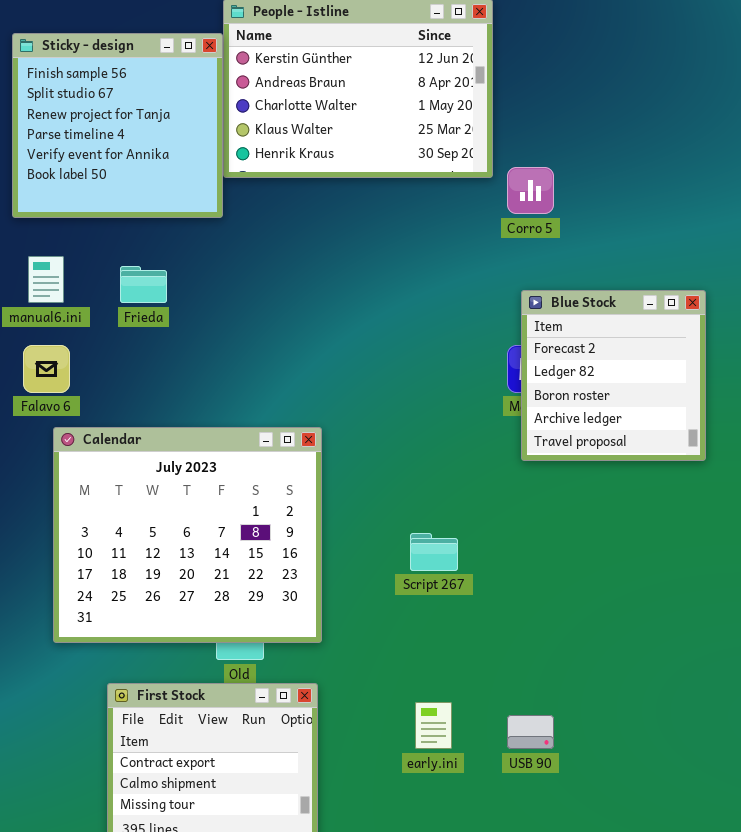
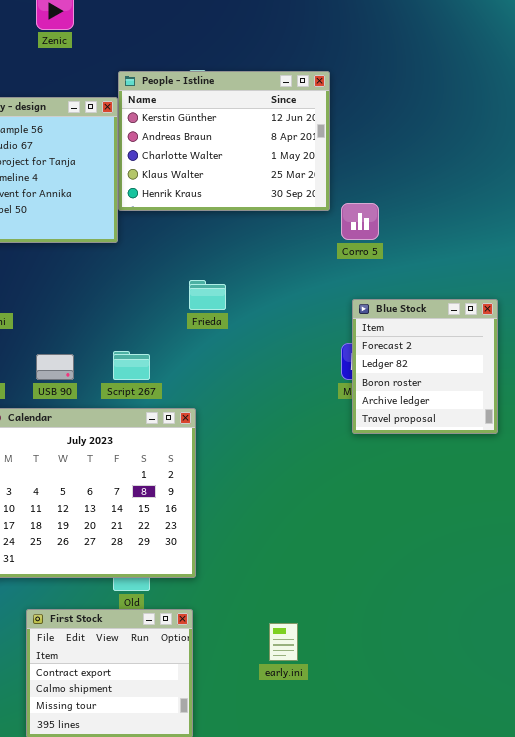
Frieda: [120,266,167,303] -> [189,280,226,310], moved
Script 267: [410,533,458,571] -> [113,351,150,380], moved
USB 90: [507,715,554,749] -> [36,354,74,380], moved

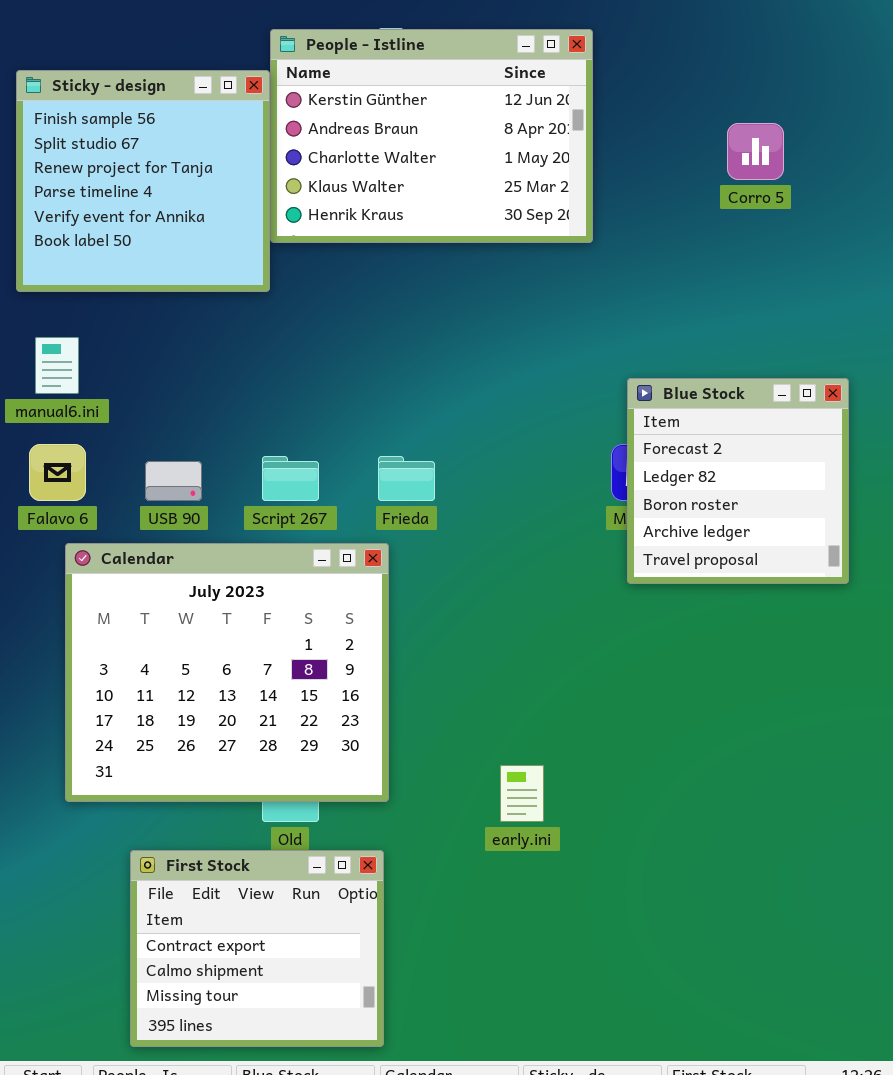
Corro 5: [341,203,379,240] -> [727,123,784,180], moved
Frieda: [189,280,226,310] -> [378,456,435,501], moved
early.ini: [269,623,298,661] -> [500,765,544,822], moved

